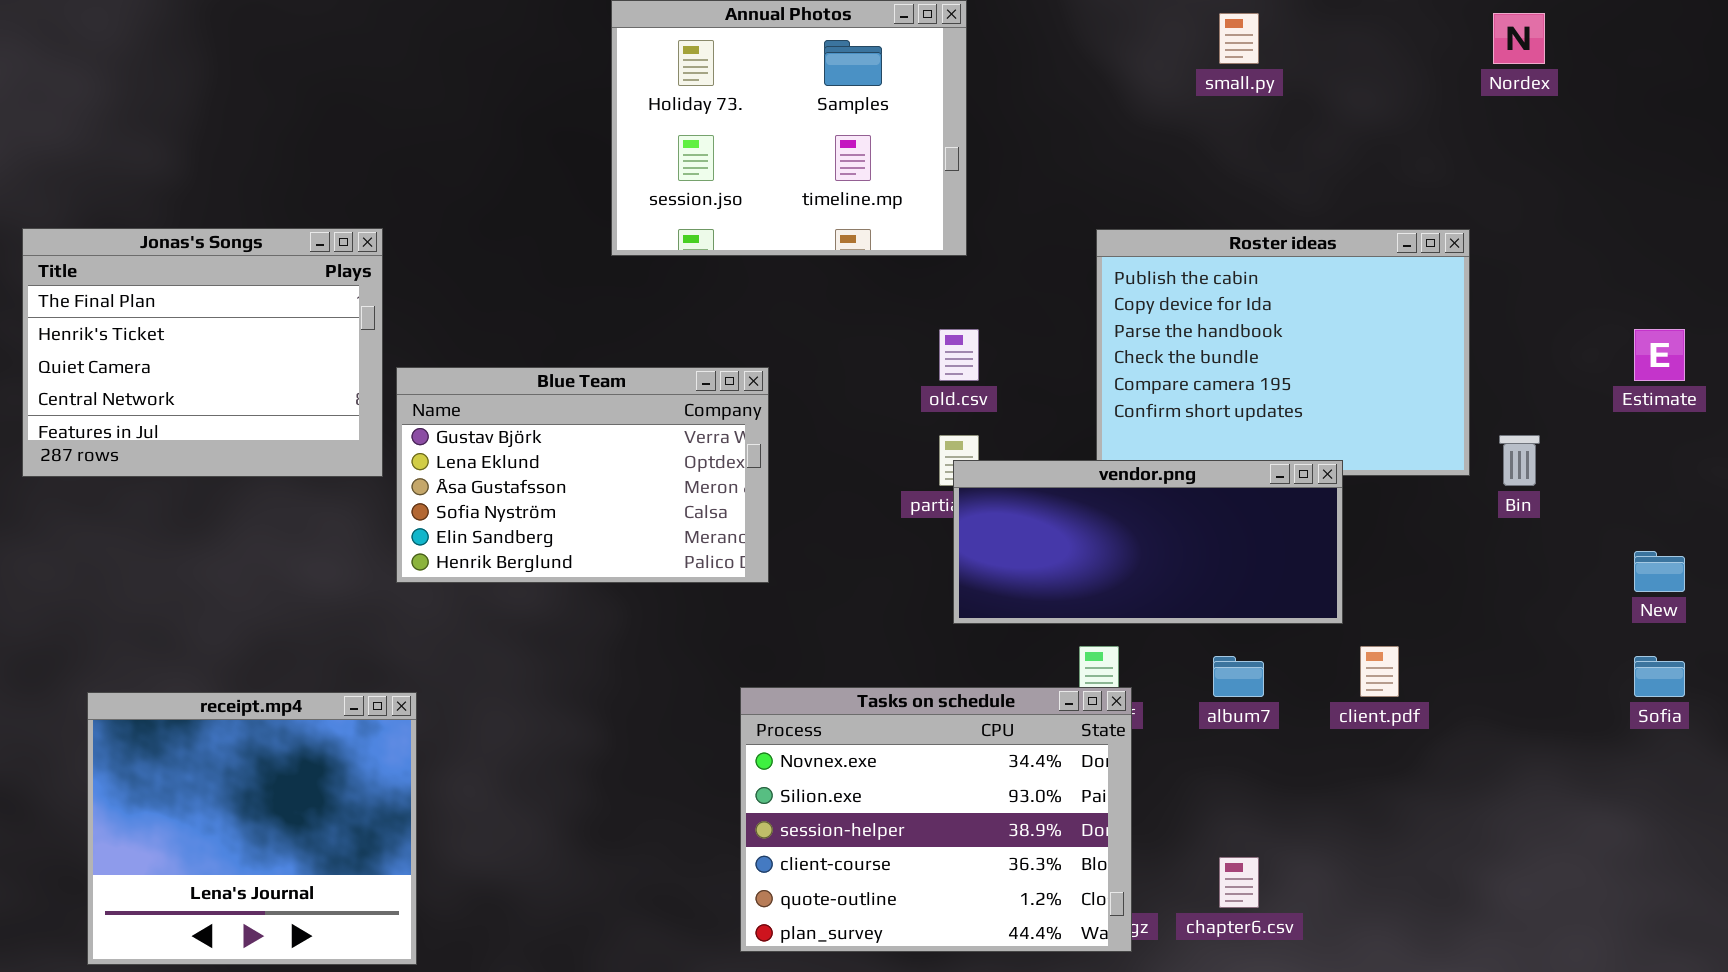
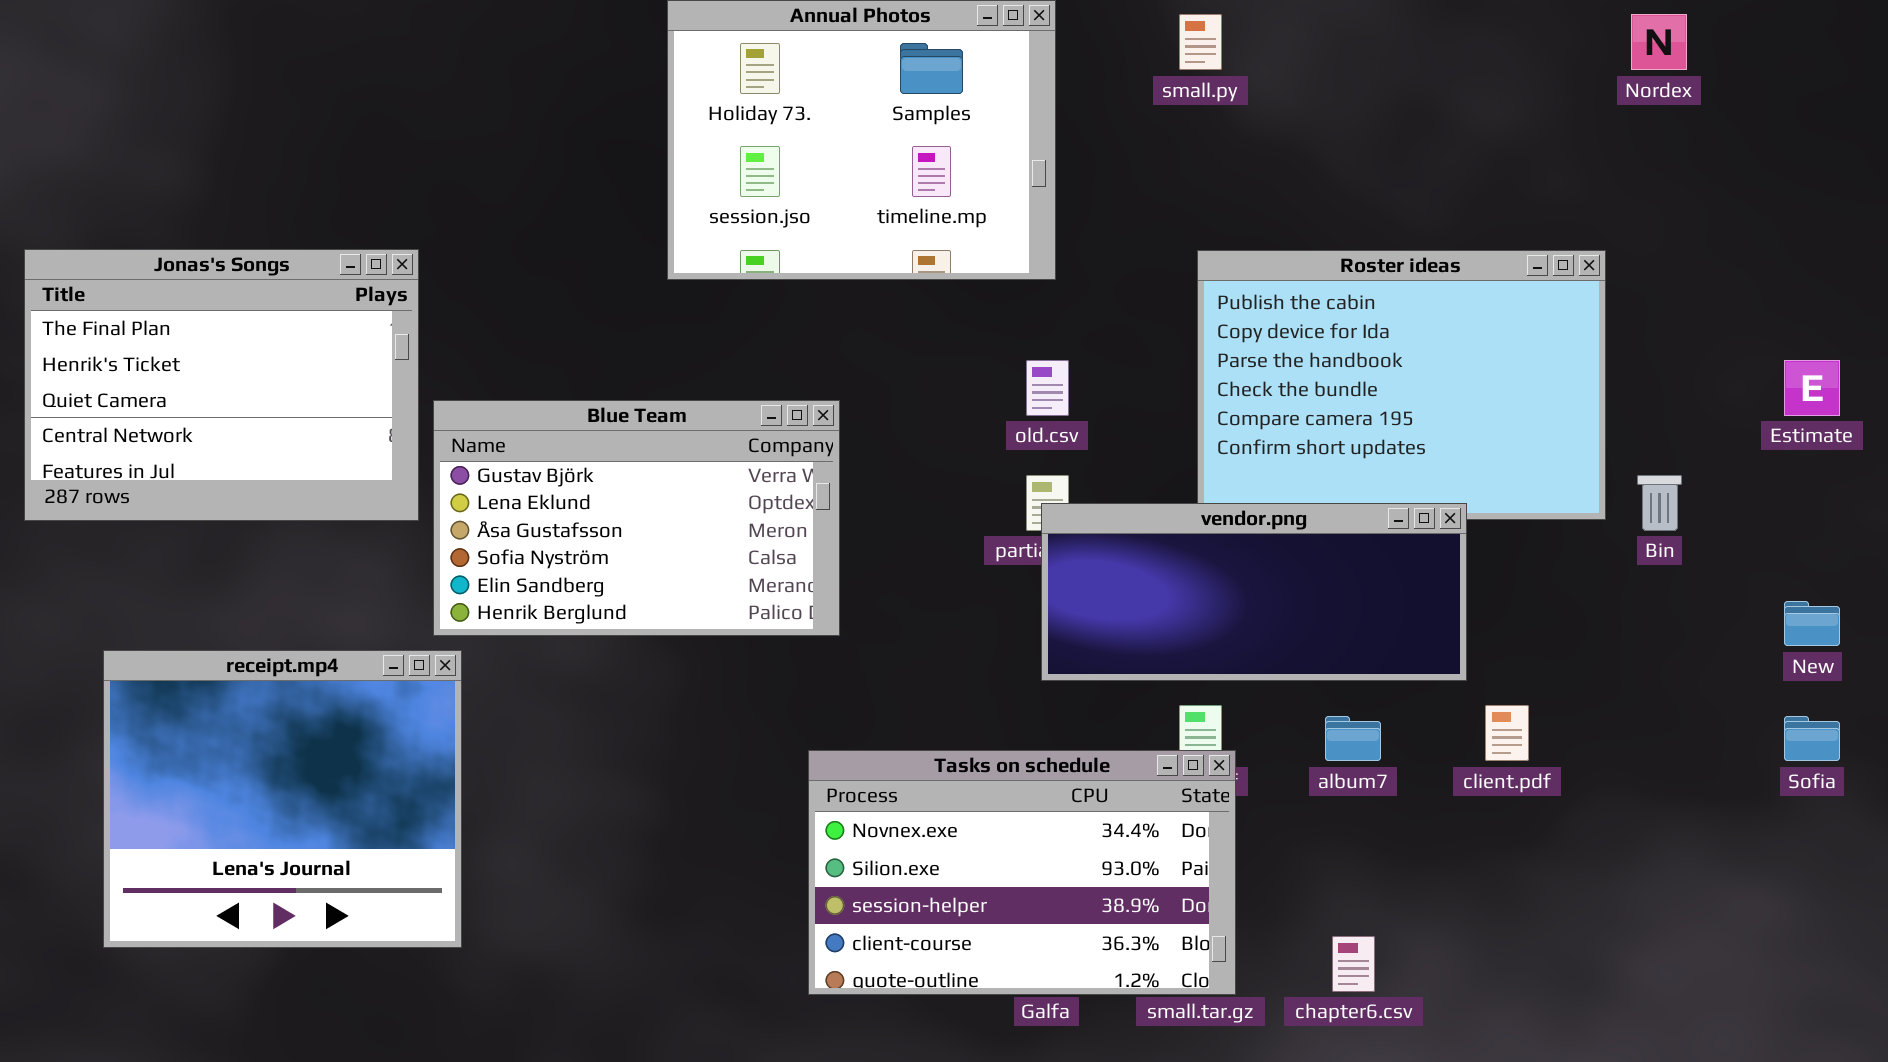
small.py: [1219,13,1259,64] -> [1179,14,1222,70], moved
Tasks on schedule: [740,687,1132,952] -> [808,750,1236,995], resized
receipt.mp4: [87,692,417,965] -> [103,650,462,948], moved

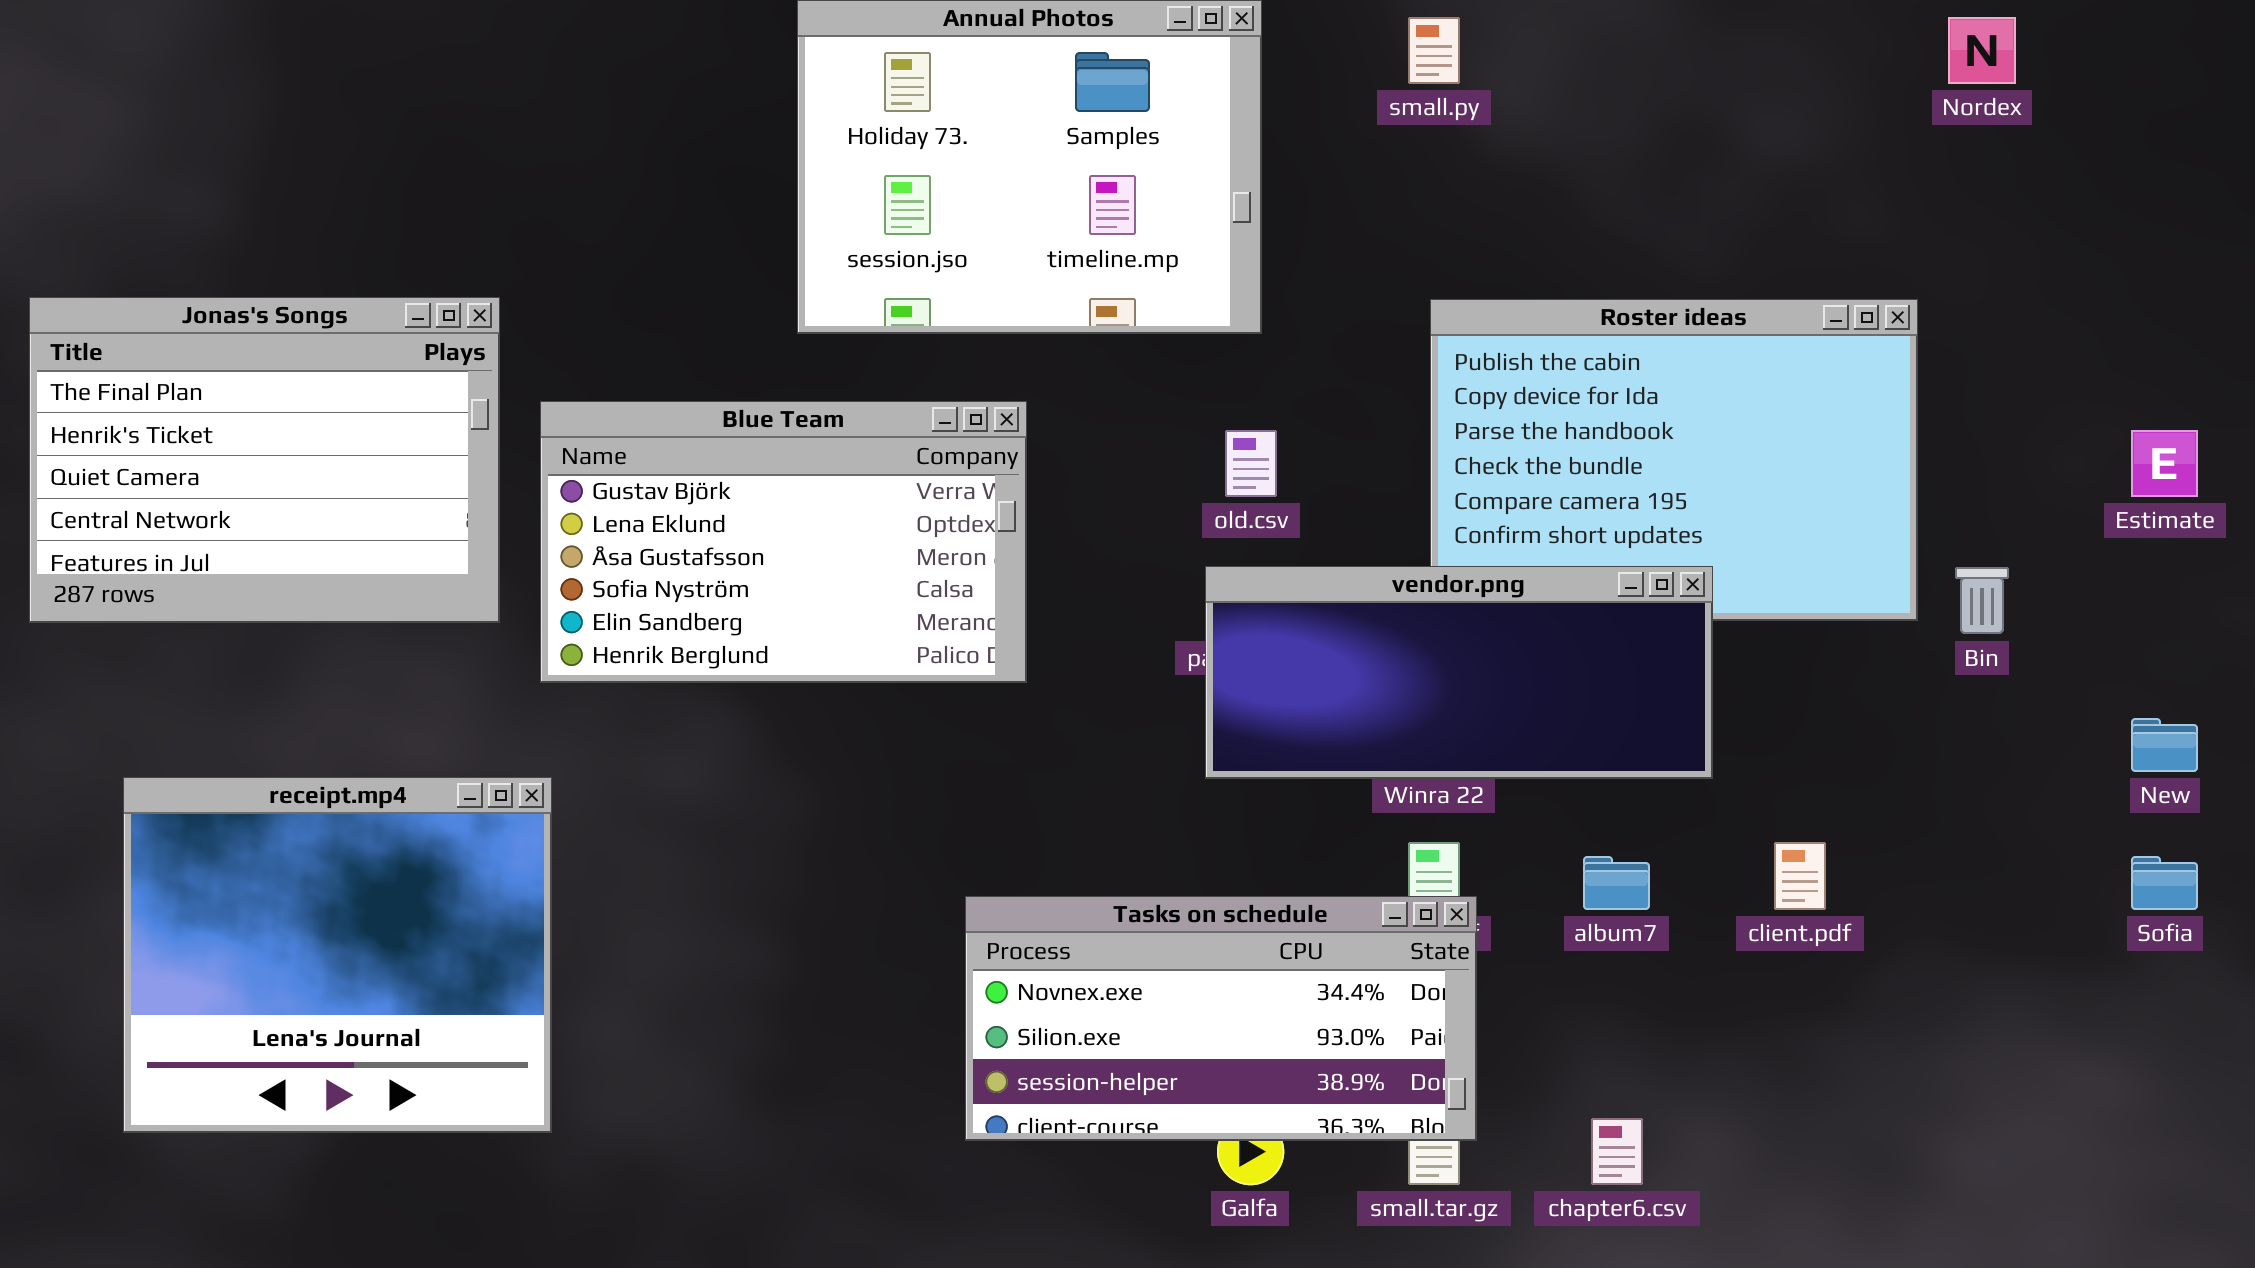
Blue Team: [433,400,840,636] -> [540,401,1027,683], moved
vendor.png: [1041,503,1467,681] -> [1205,566,1713,779], moved
Tasks on schedule: [808,750,1236,995] -> [965,896,1477,1141], resized

